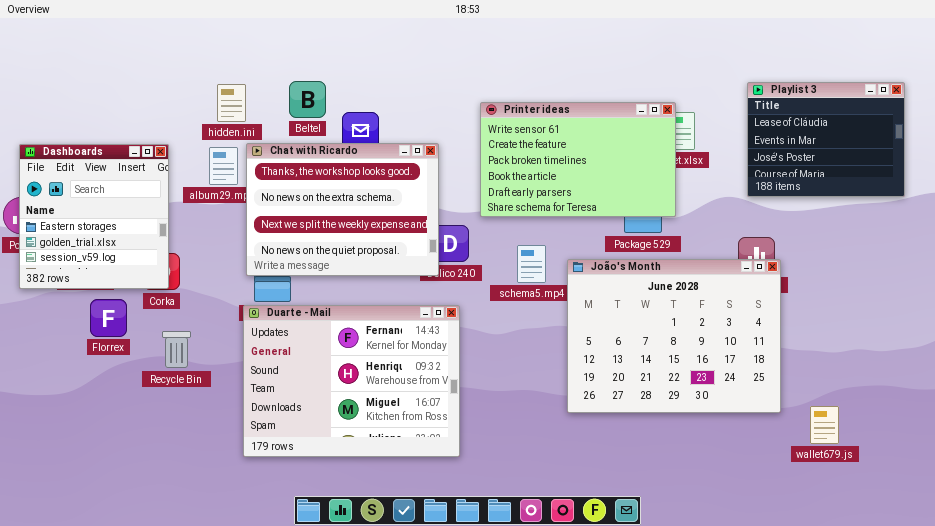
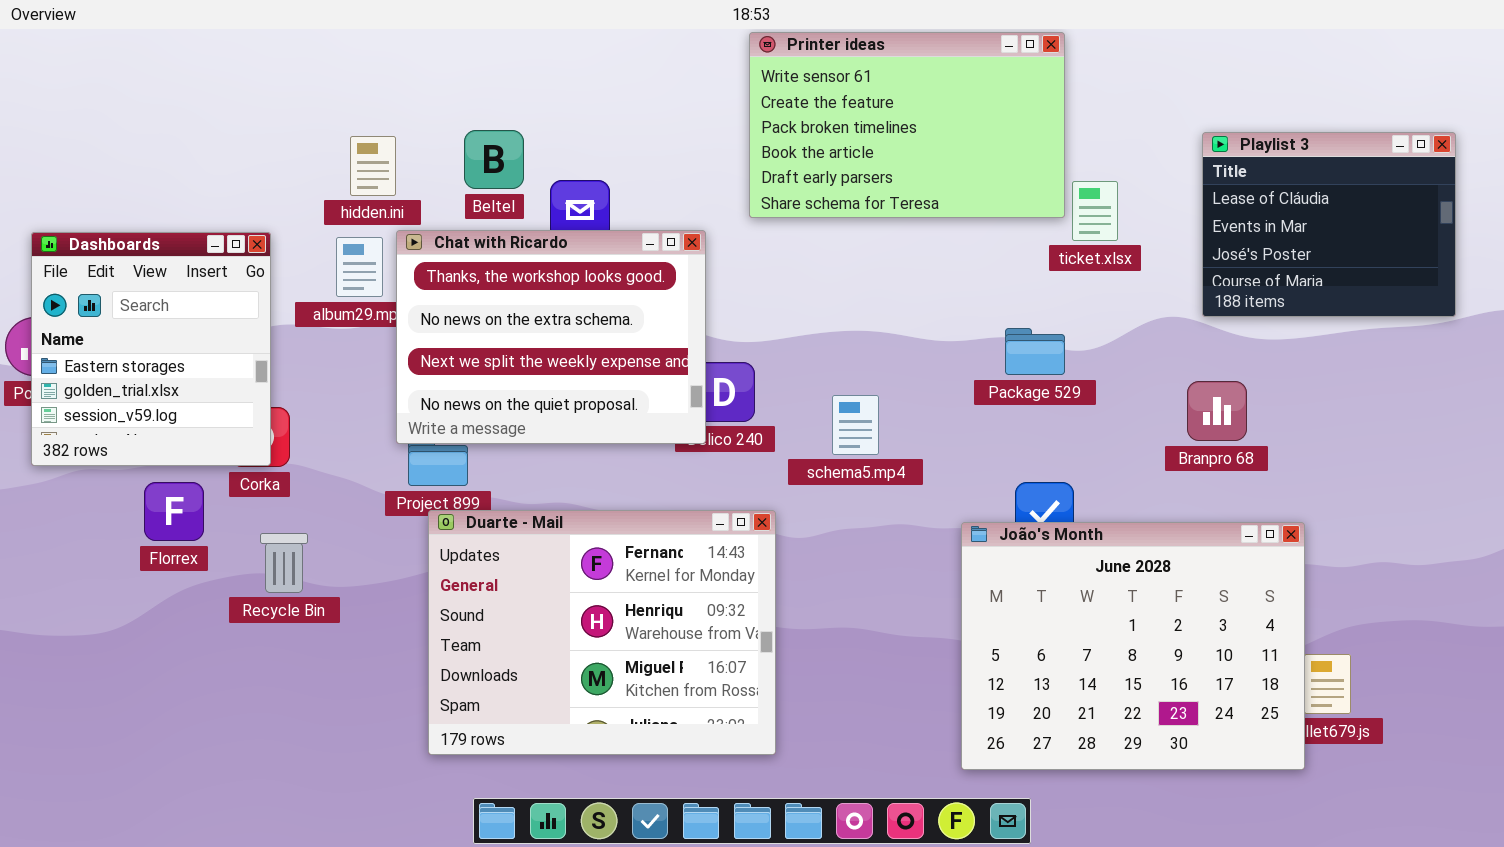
Printer ideas: [480,102,676,217] -> [749,32,1065,218], moved
João's Month: [567,259,781,413] -> [961,522,1305,770], moved
Duarte - Mail: [243,305,460,457] -> [428,510,776,755], moved

